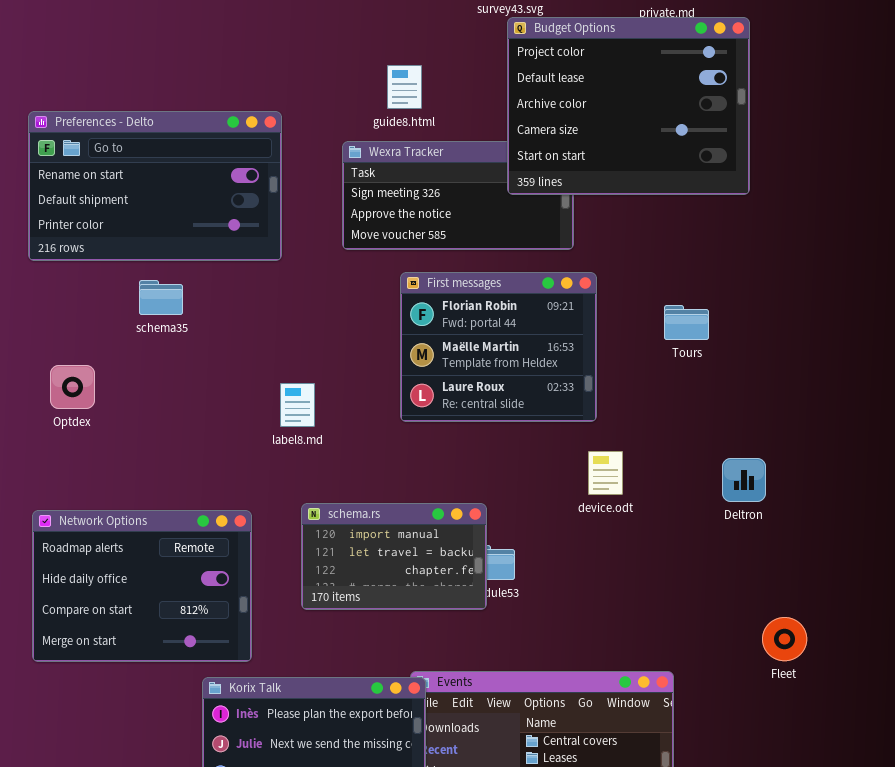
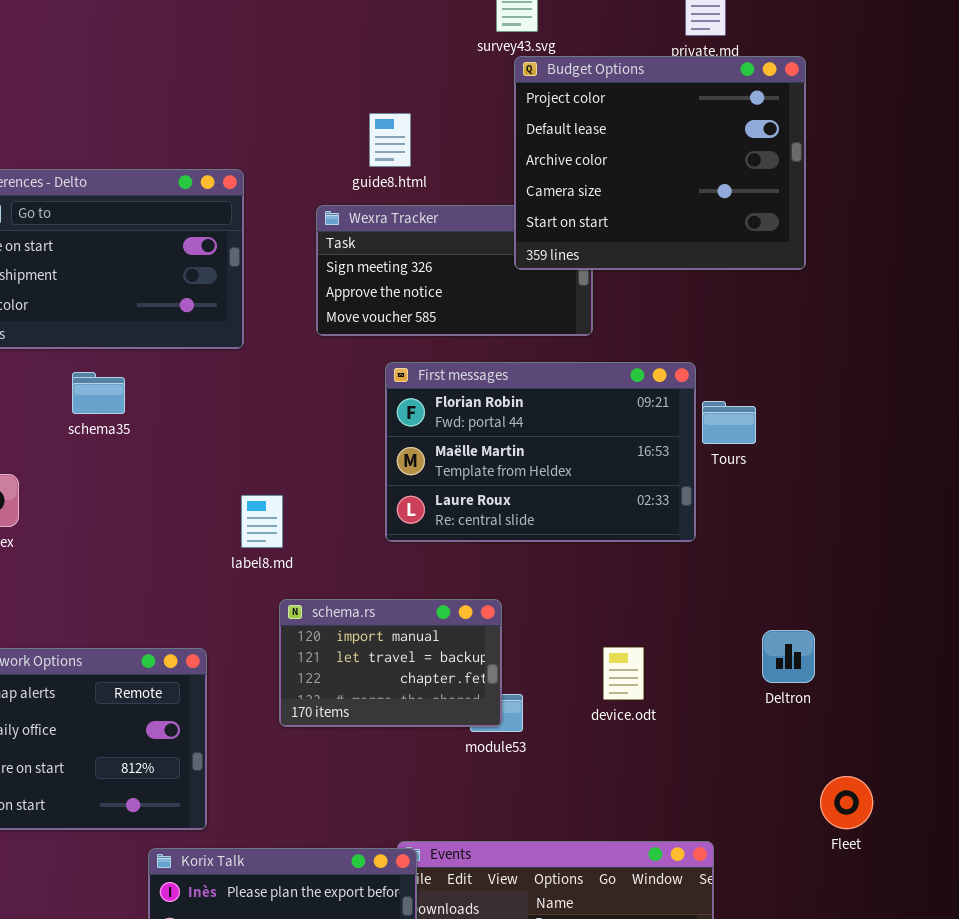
First messages: [400,272,597,422] -> [385,362,696,542], resized
device.odt: [588,451,623,495] -> [603,647,644,700], moved
Deltron: [722,458,766,502] -> [762,630,815,683], moved
schema.rs: [301,503,487,610] -> [279,599,502,727], moved

